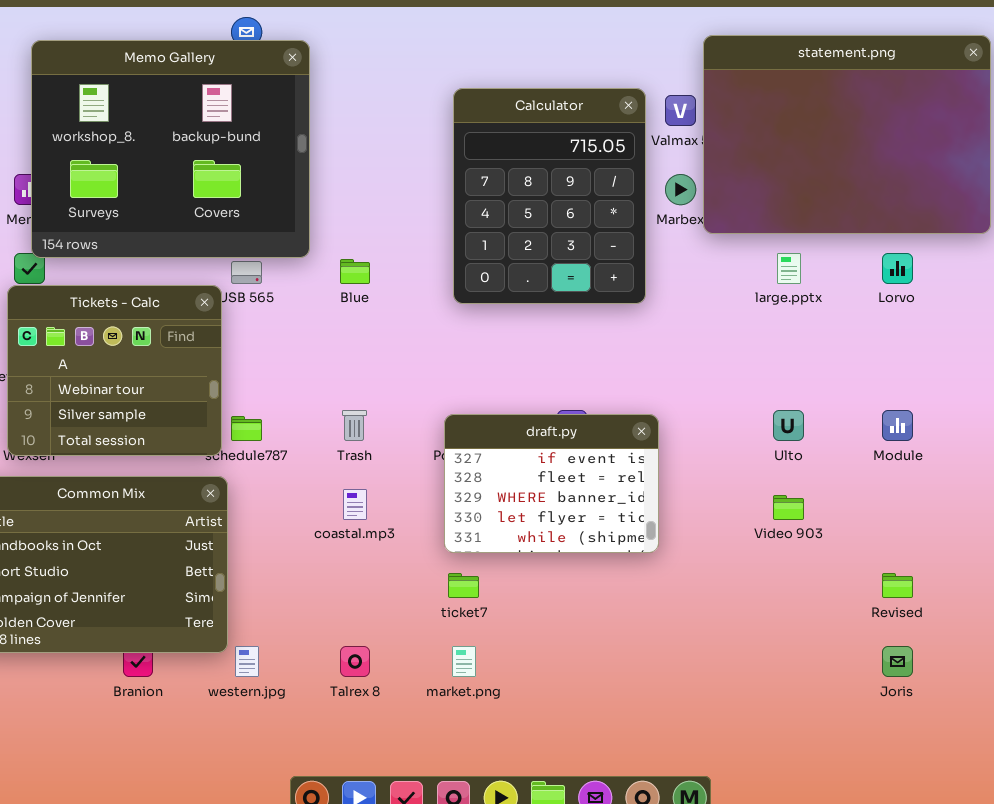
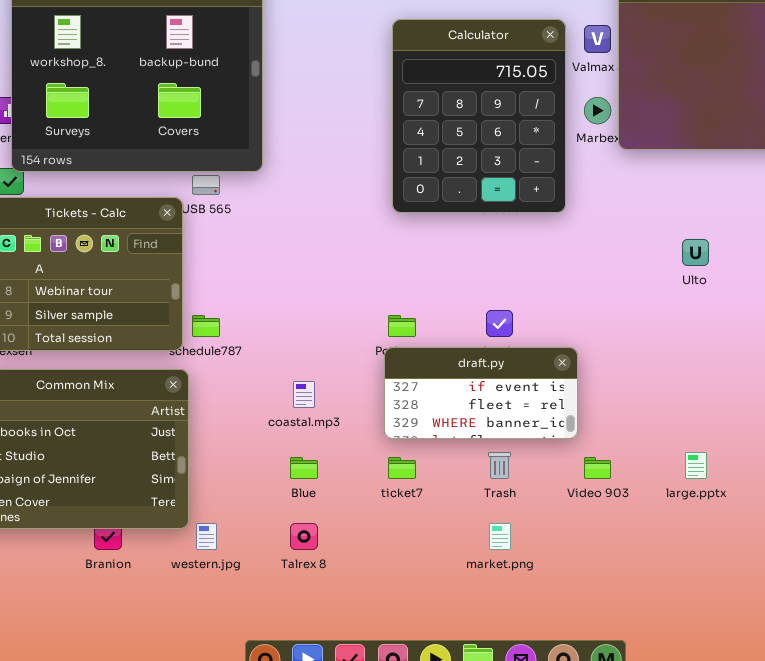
large.pptx: [777,253,801,284] -> [685,452,707,479], moved
Blue: [340,259,370,284] -> [290,457,318,479], moved
Trash: [342,410,367,441] -> [488,452,511,479], moved
Ulto: [773,410,804,441] -> [682,239,709,266], moved
draft.py: [444,414,659,553] -> [384,347,578,439], resized
Video 903: [773,495,804,520] -> [584,457,611,479], moved
market.png: [452,646,476,677] -> [489,523,511,550], moved

